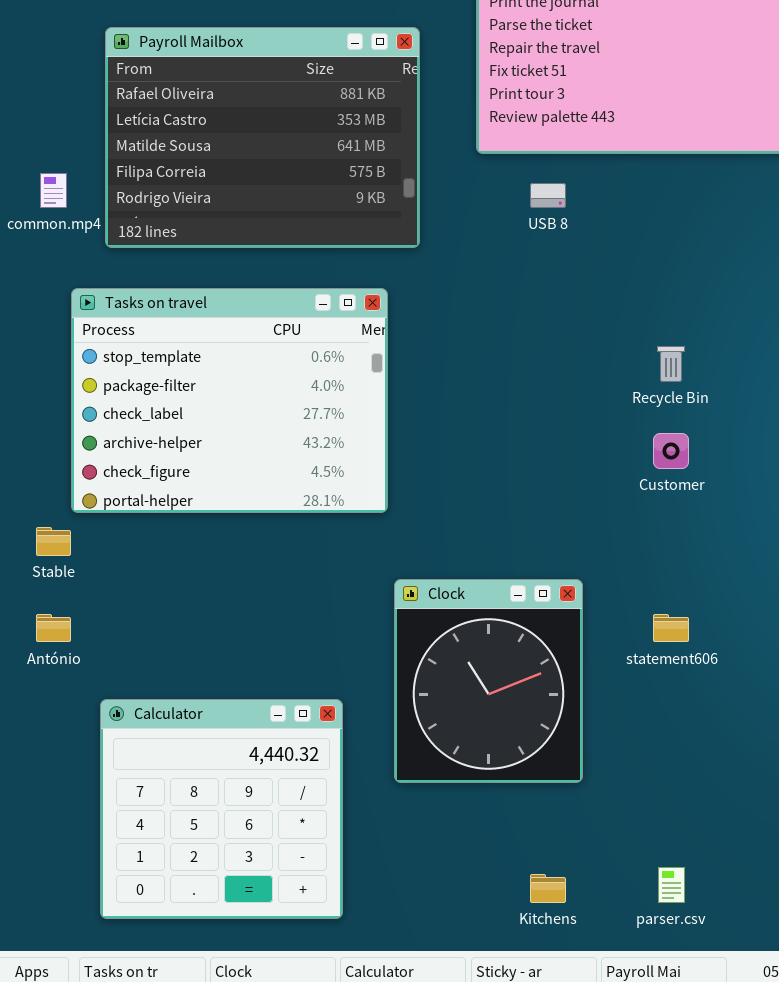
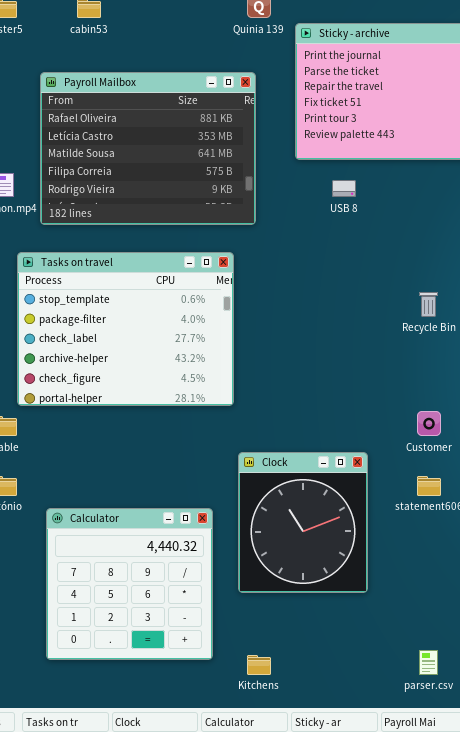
Customer: [653,433,689,469] -> [417,411,441,436], moved
Calculator: [100,699,343,919] -> [46,508,213,660], moved
Kitchens: [530,874,566,903] -> [247,655,271,675], moved

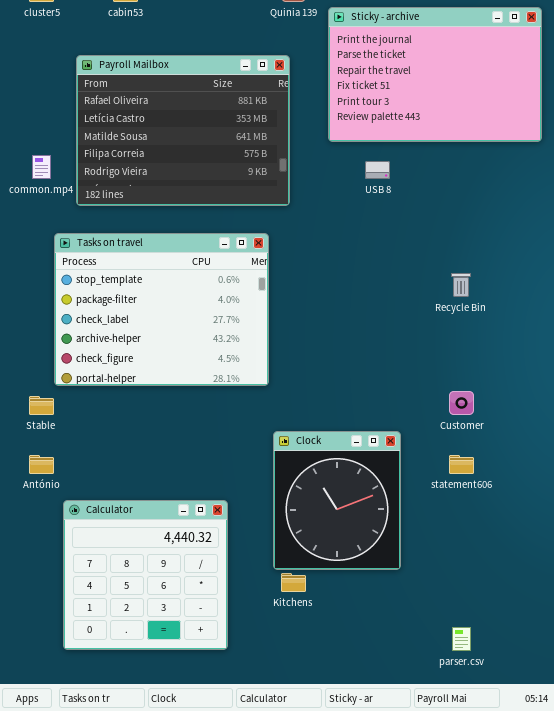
Calculator: [46,508,213,660] -> [63,500,228,650], moved
Kitchens: [247,655,271,675] -> [281,573,306,592], moved

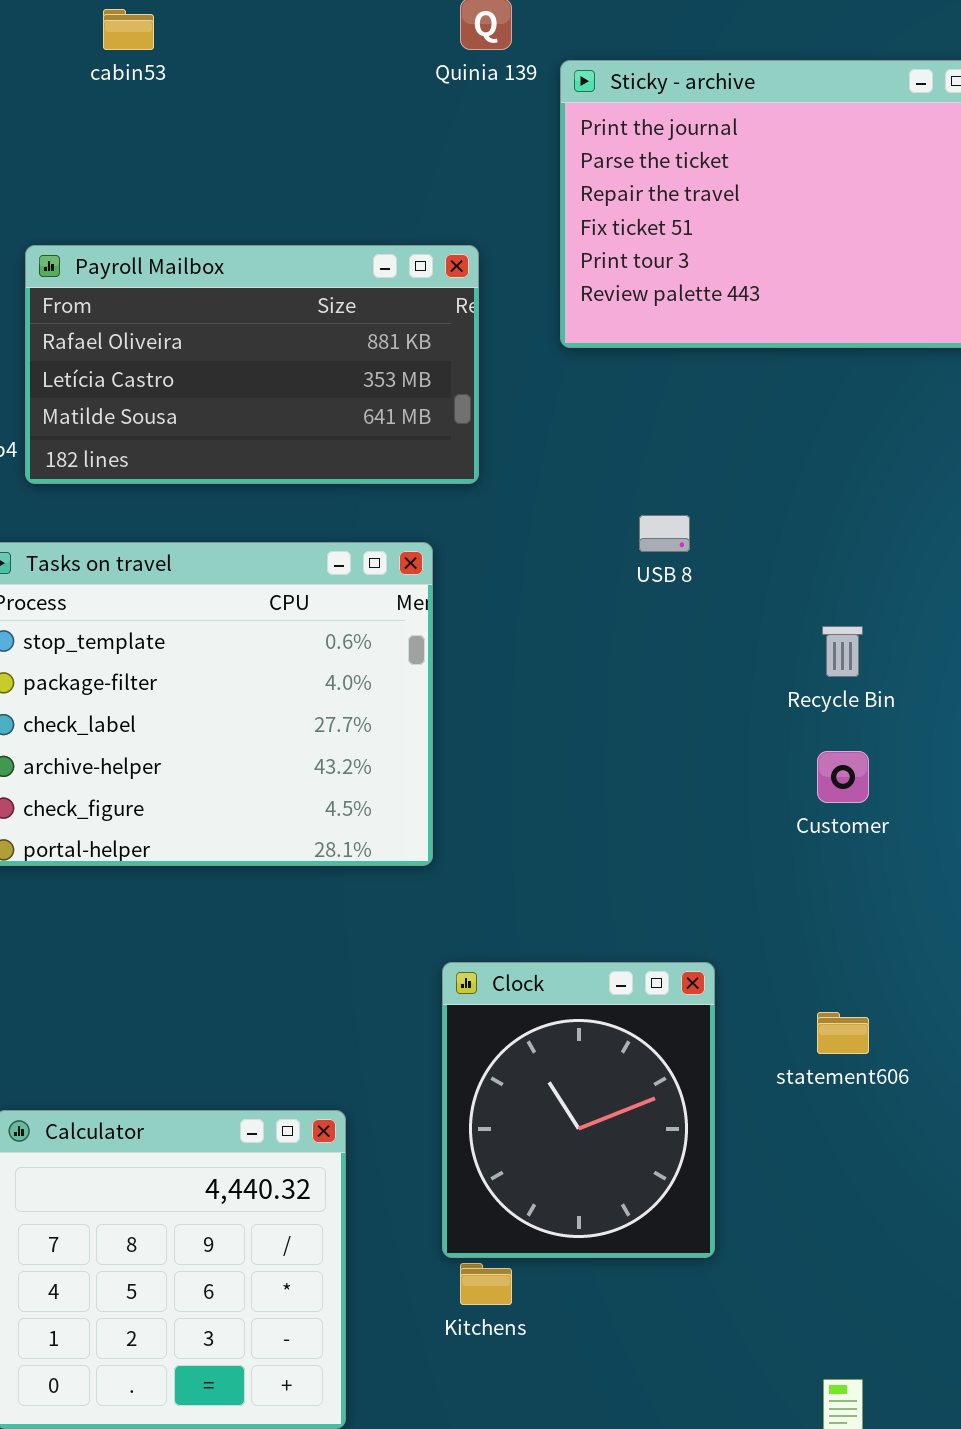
Payroll Mailbox: [76,55,290,206] -> [25,245,479,484], resized
USB 8: [365,161,390,179] -> [639,515,690,552], moved
Customer: [449,391,474,415] -> [817,751,869,803], moved

